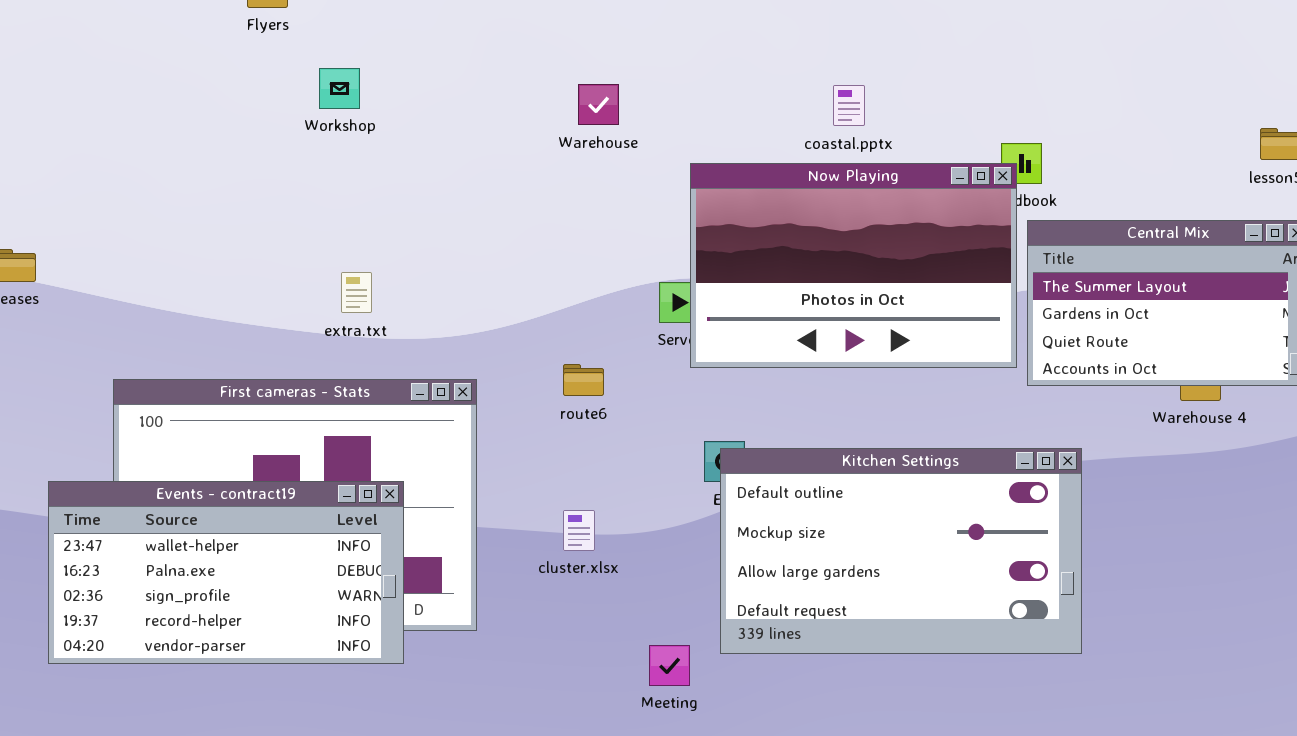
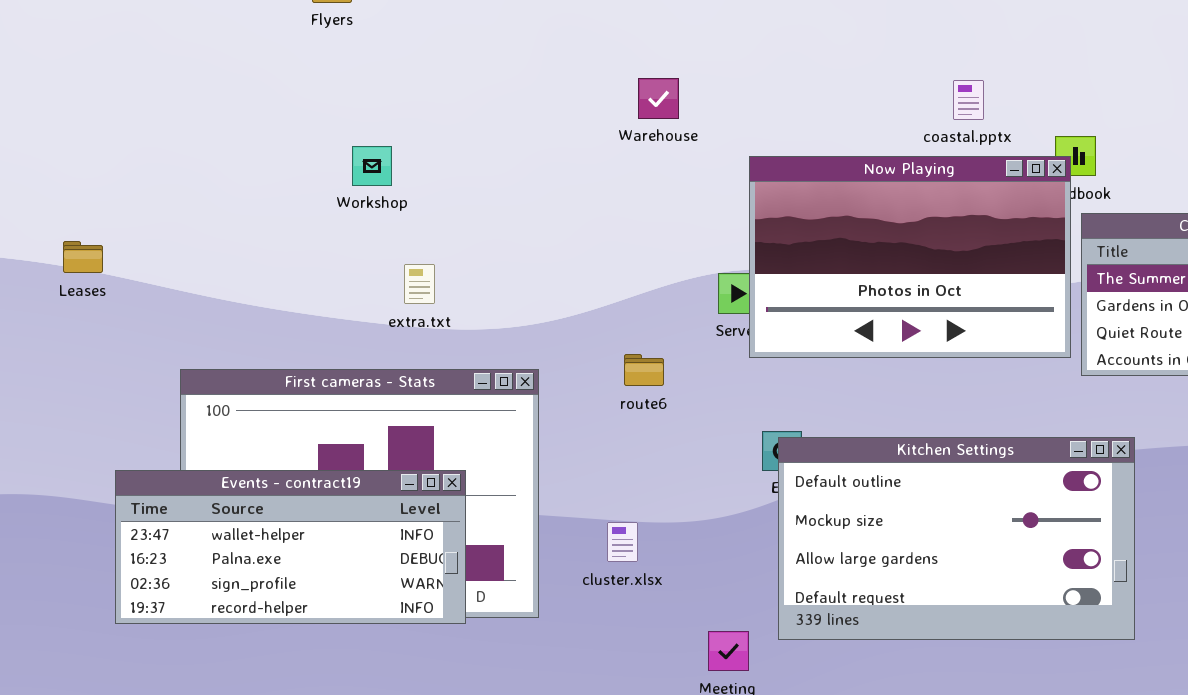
Workshop: [319,68,360,109] -> [352,146,392,186], moved
coastal.pptx: [833,85,865,126] -> [953,80,984,120], moved
Events - contract19: [48,481,404,664] -> [115,470,466,624], resized
cluster.xlsx: [563,510,595,551] -> [607,522,638,562], moved

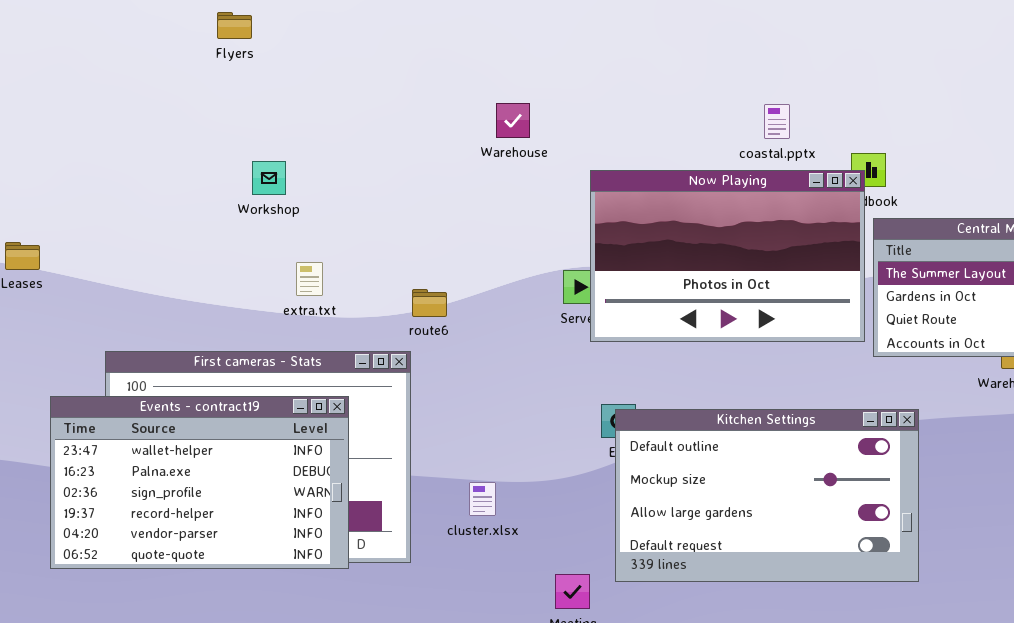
route6: [624,354,664,386] -> [412,289,447,317], moved
Events - contract19: [115,470,466,624] -> [50,396,349,569], resized

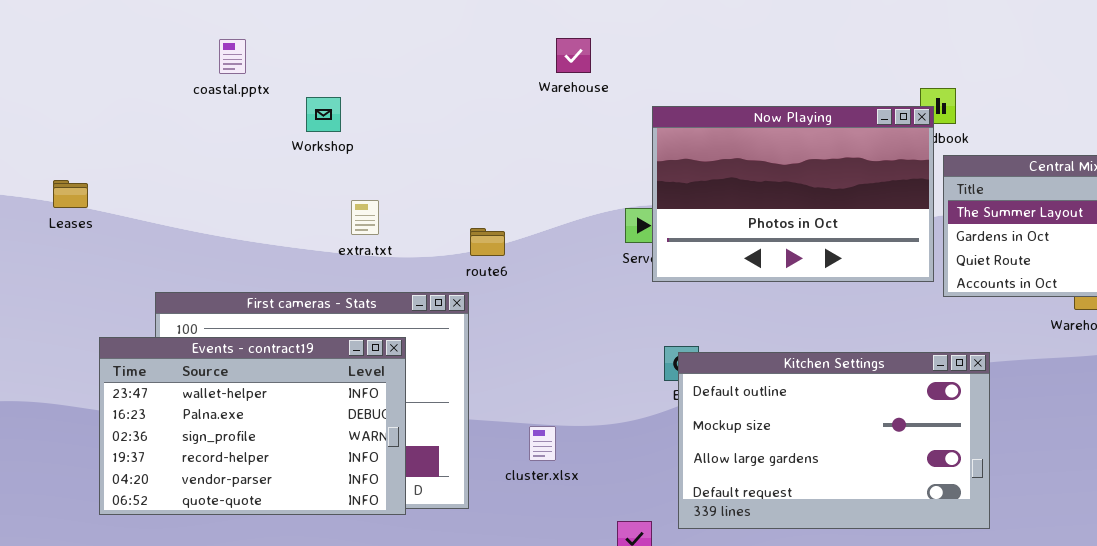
coastal.pptx: [764,104,790,139] -> [219,39,246,74], moved

